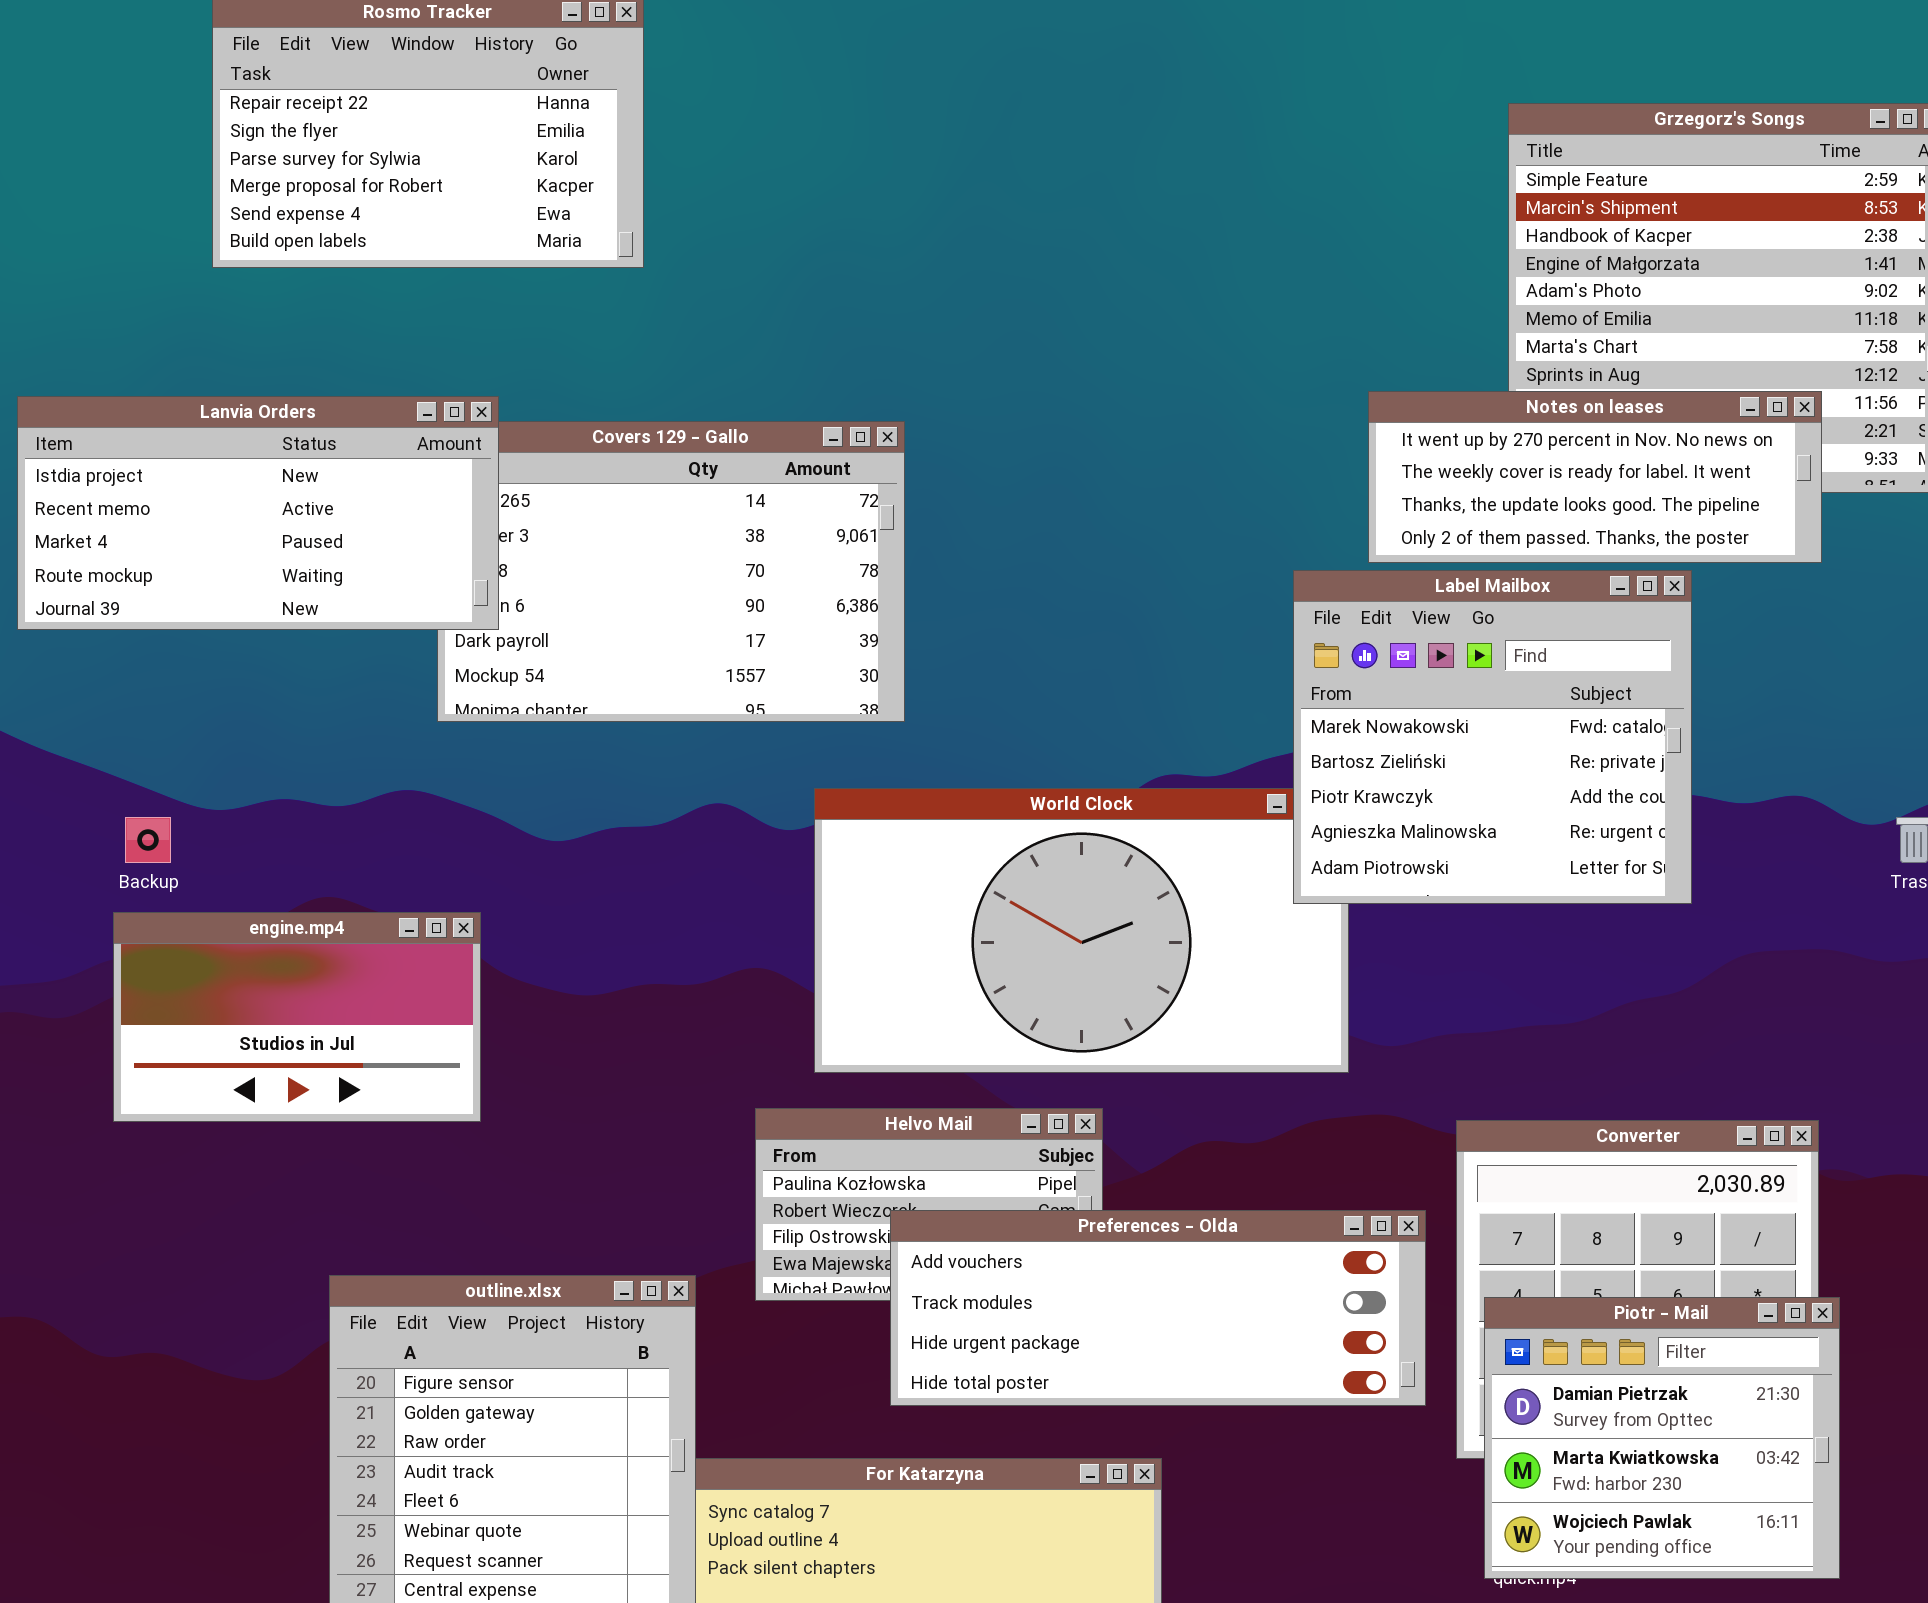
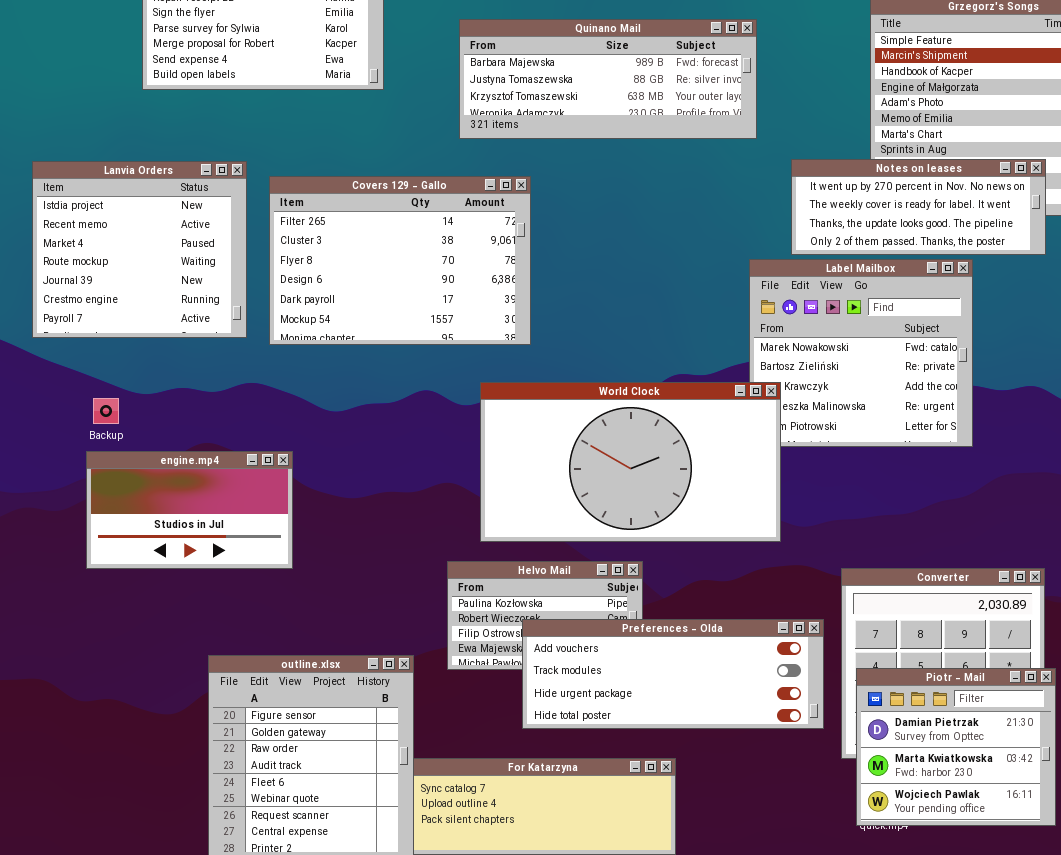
Quinano Mail: none -> [459,19,757,139], opened
Lanvia Orders: [17,396,499,630] -> [32,161,247,338], resized
World Clock: [814,788,1349,1073] -> [480,382,781,542], raised

